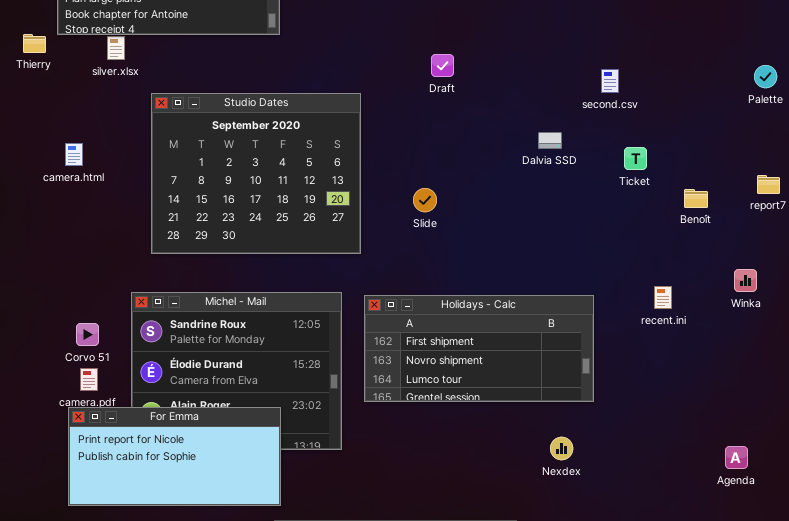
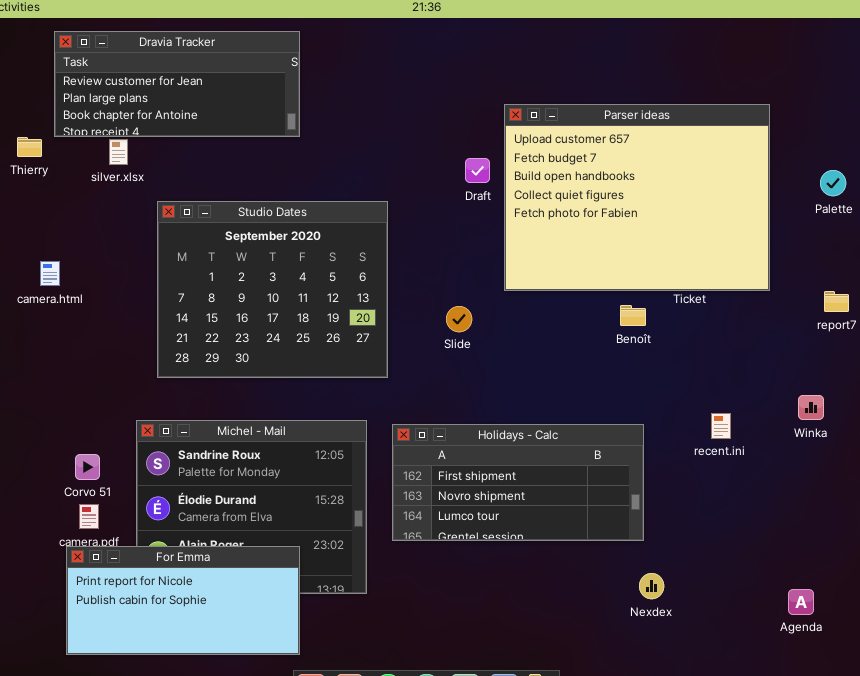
Parser ideas: none -> [504,104,770,291], opened
camera.html: [65,143,83,166] -> [40,261,60,286], moved
Benoît: [684,189,708,208] -> [620,305,646,326], moved
Nexdex: [550,437,573,460] -> [639,573,664,599], moved

